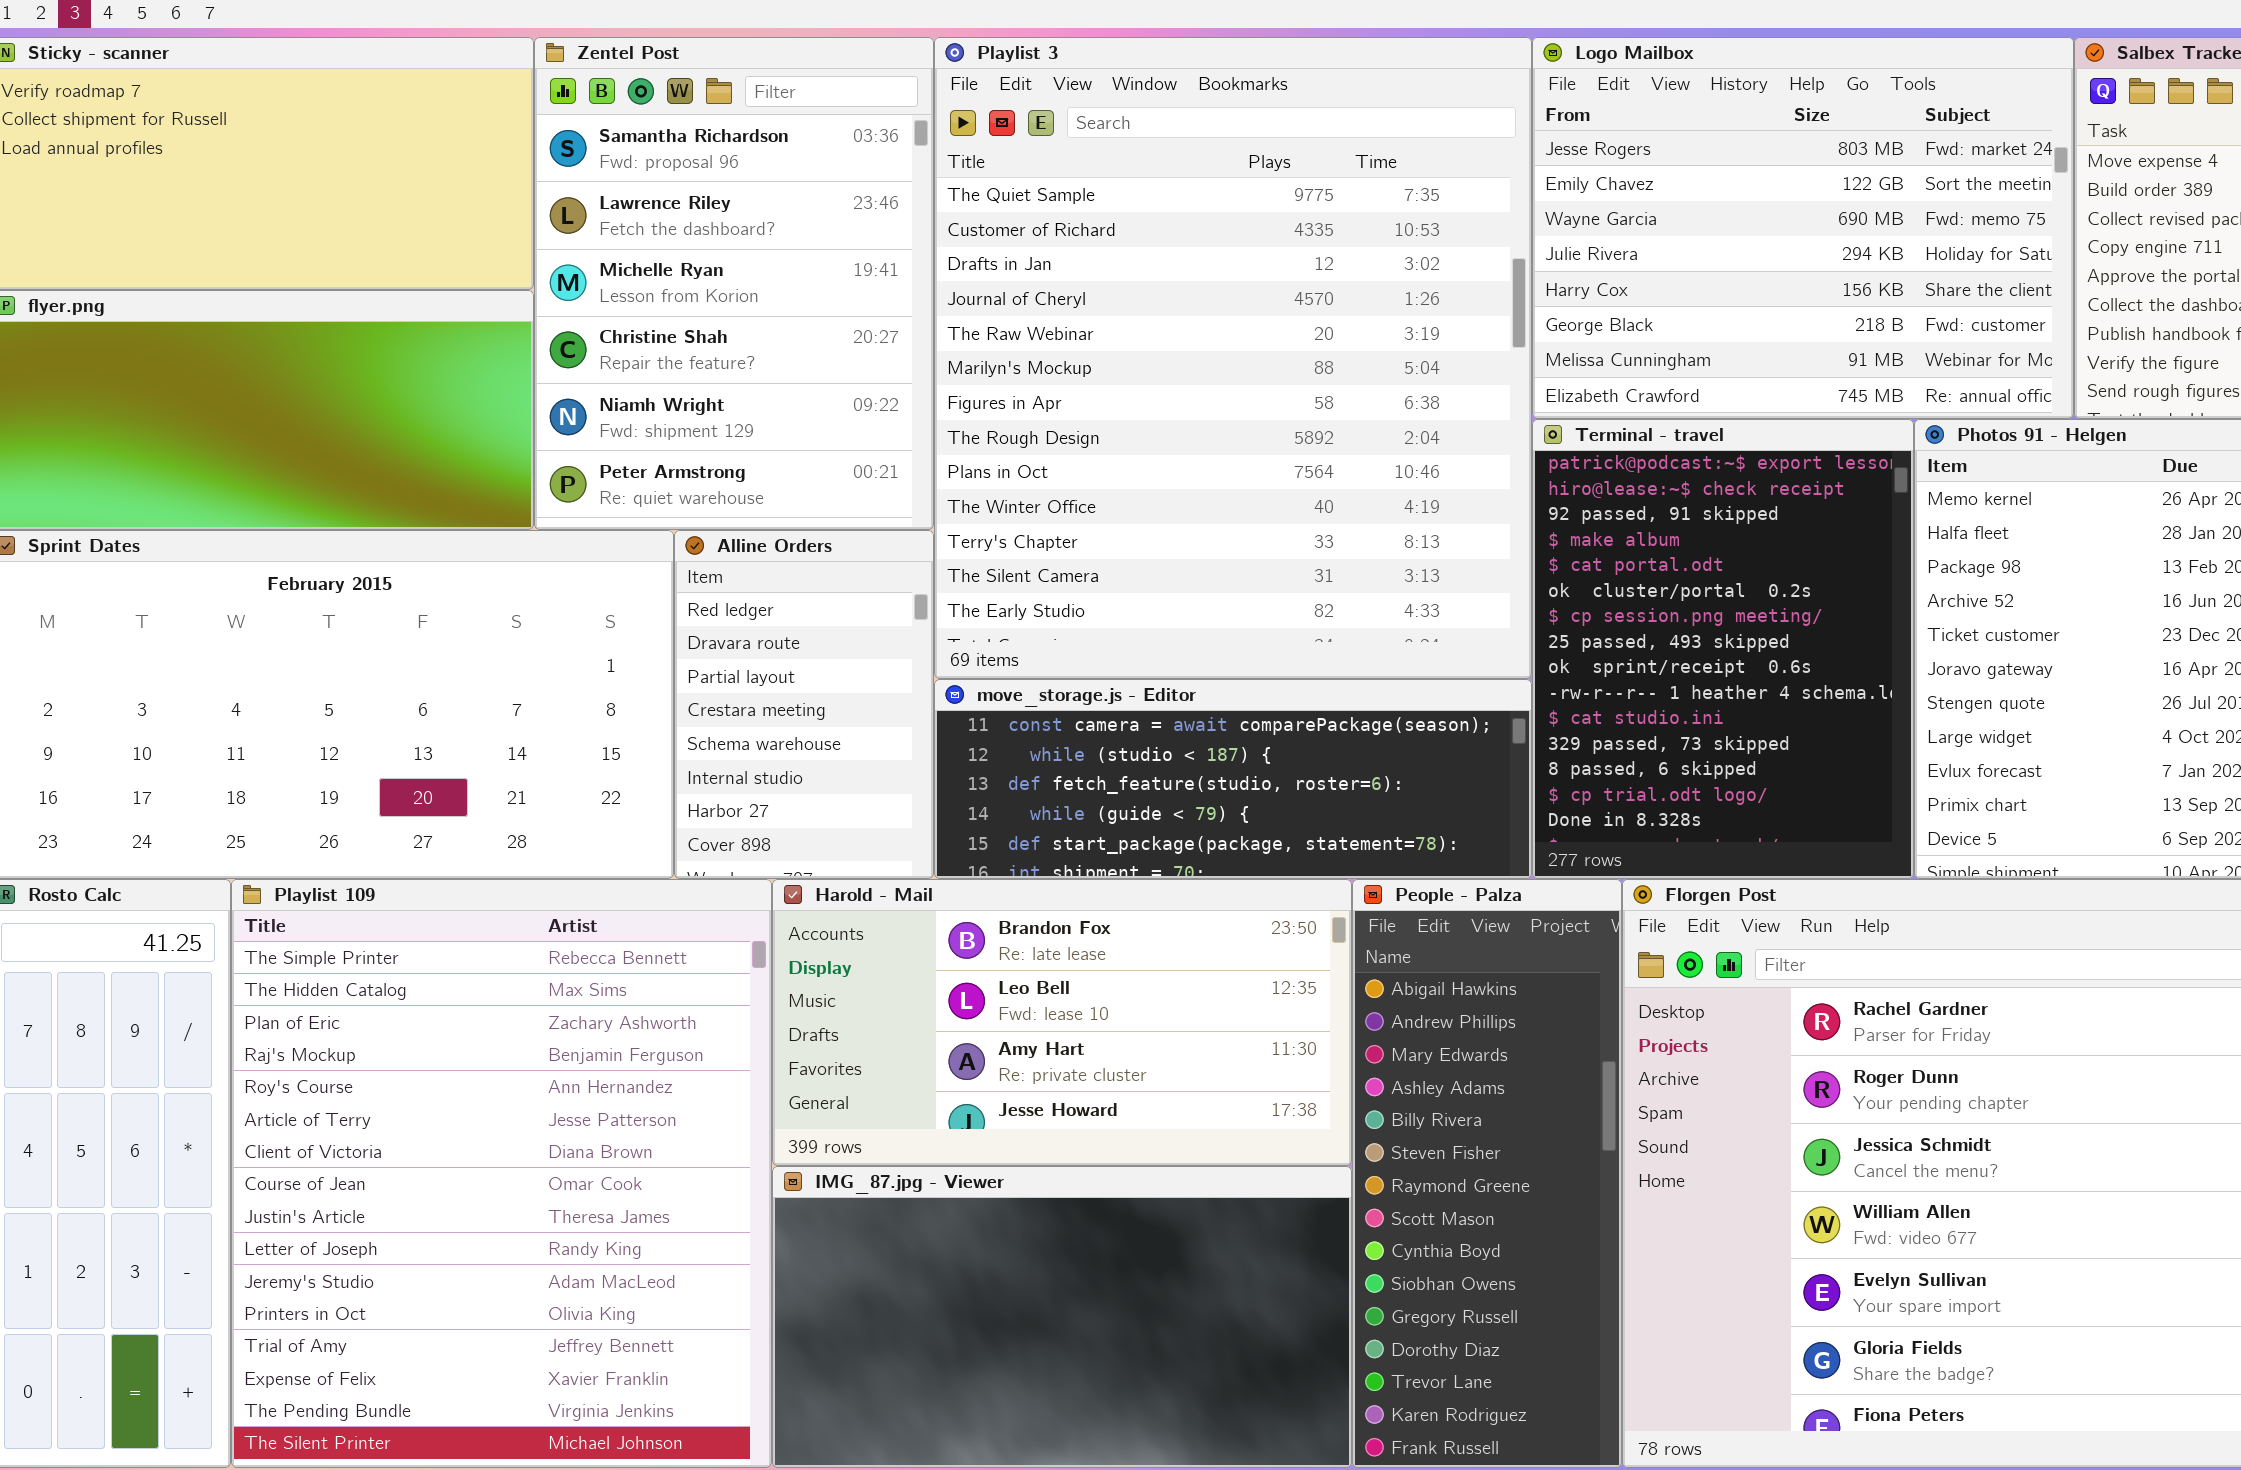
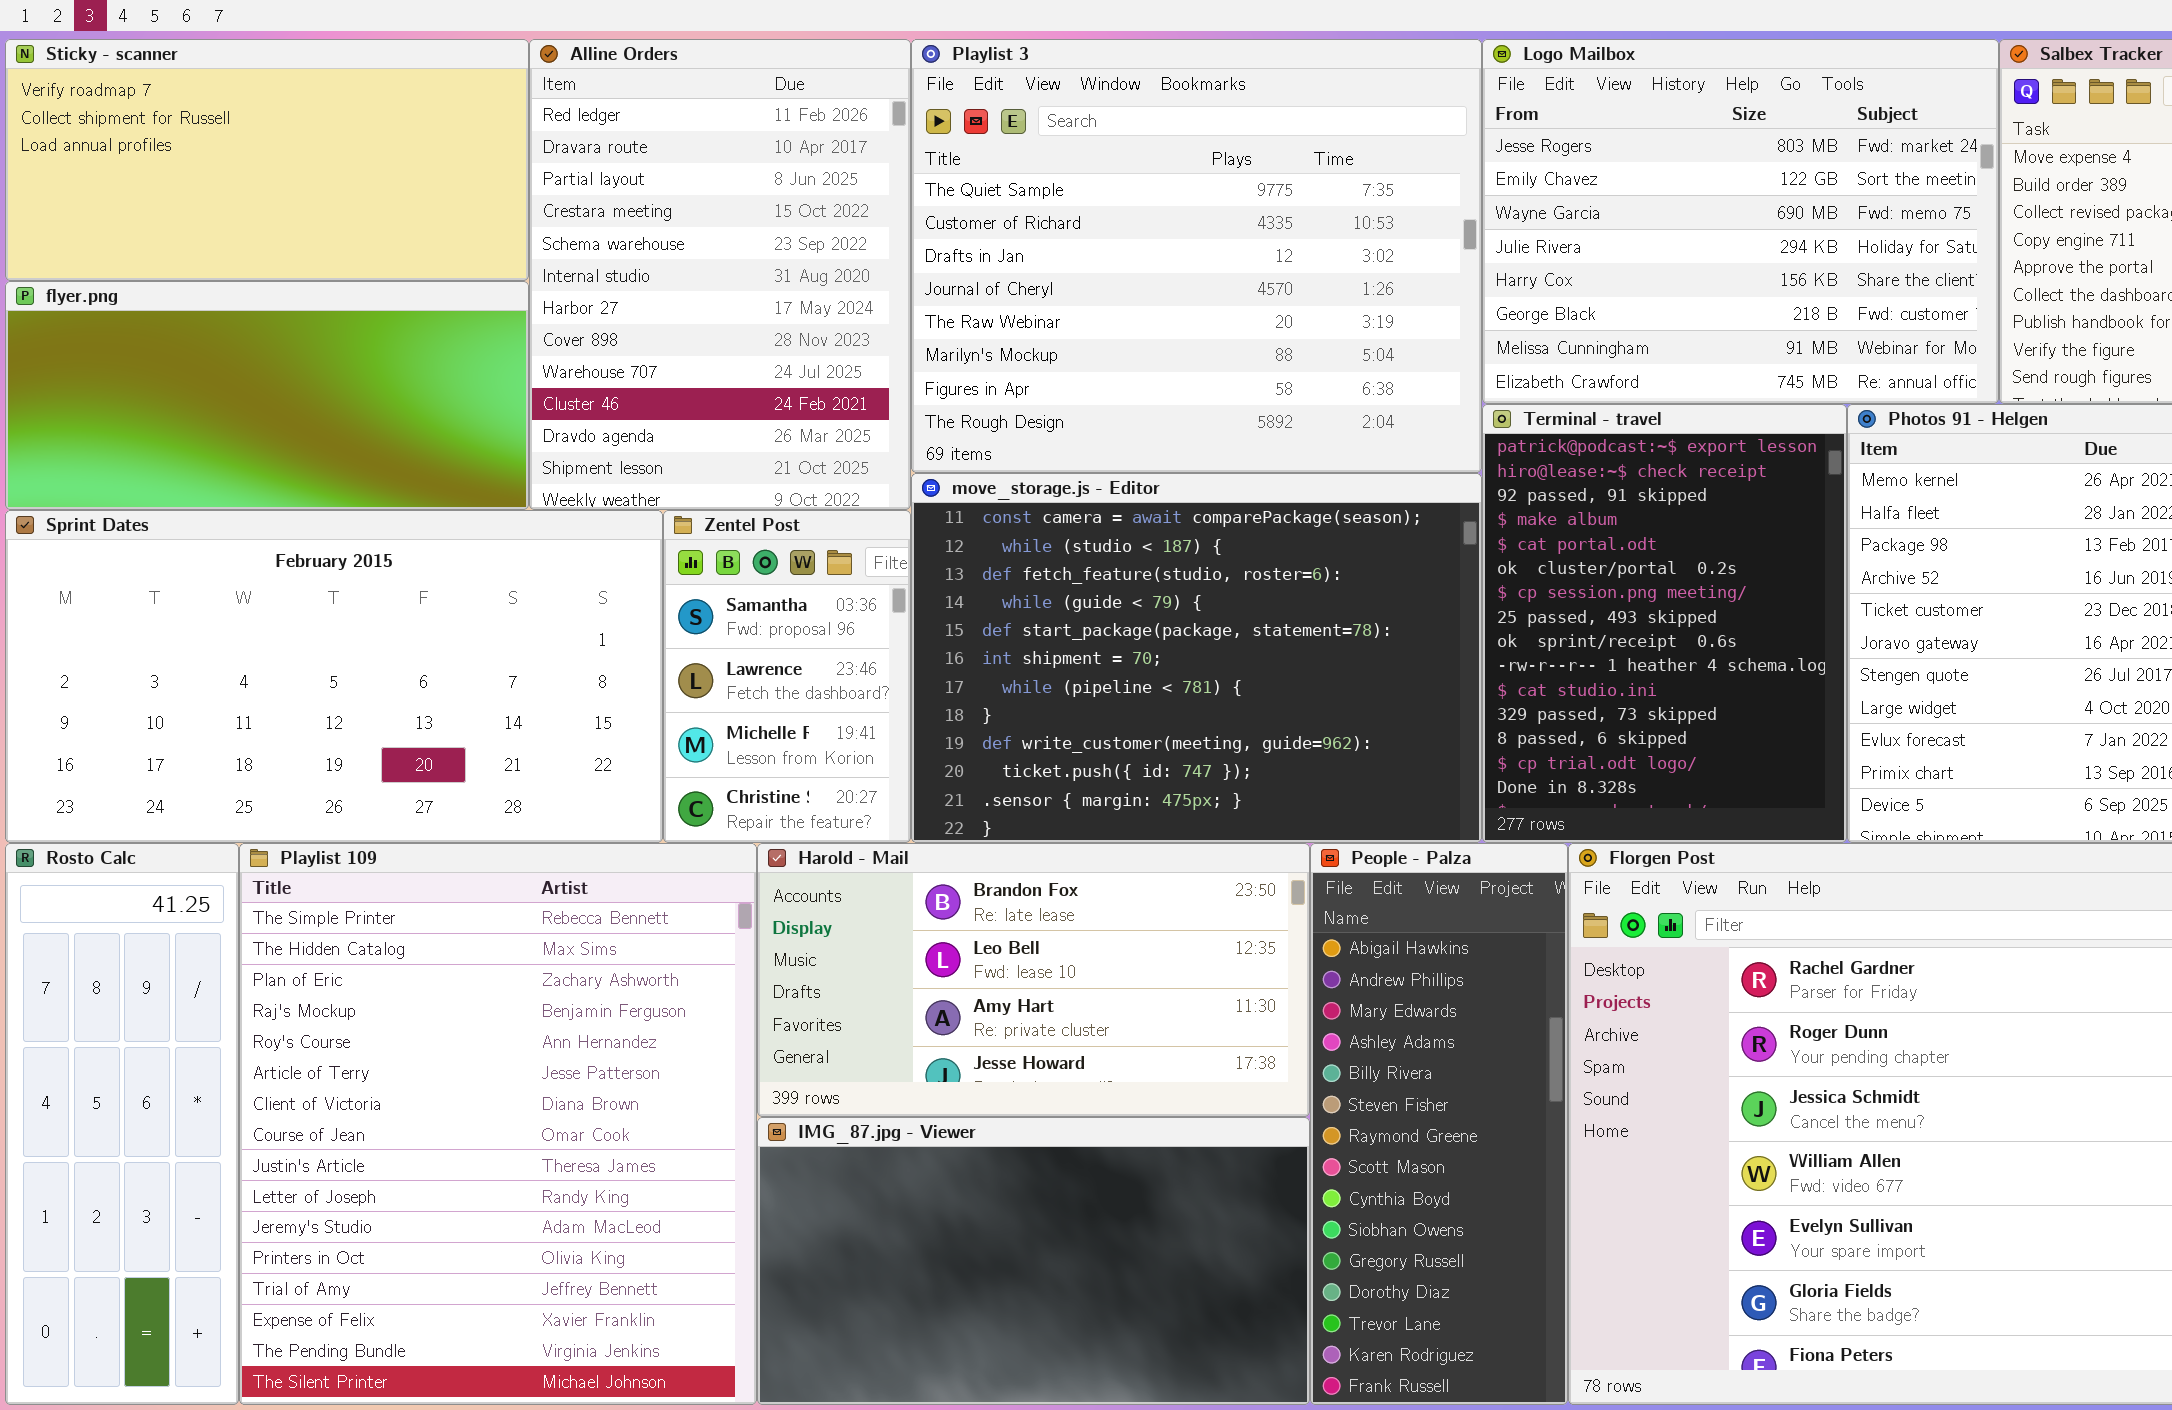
Zentel Post: [534,37,934,530] -> [663,510,911,843], moved, resized
Playlist 3: [934,37,1532,679] -> [911,39,1482,473], resized
Alline Orders: [674,530,934,879] -> [529,39,911,510], moved, resized
move_storage.js - Editor: [934,679,1532,879] -> [911,473,1482,843], resized

